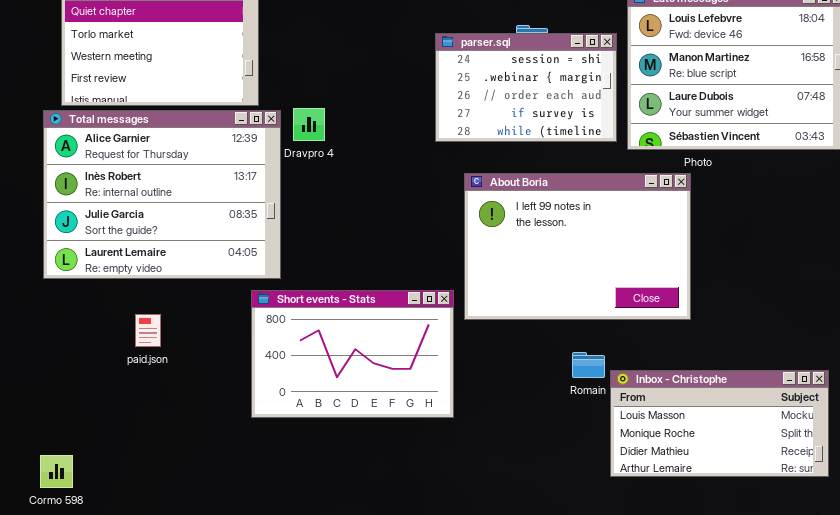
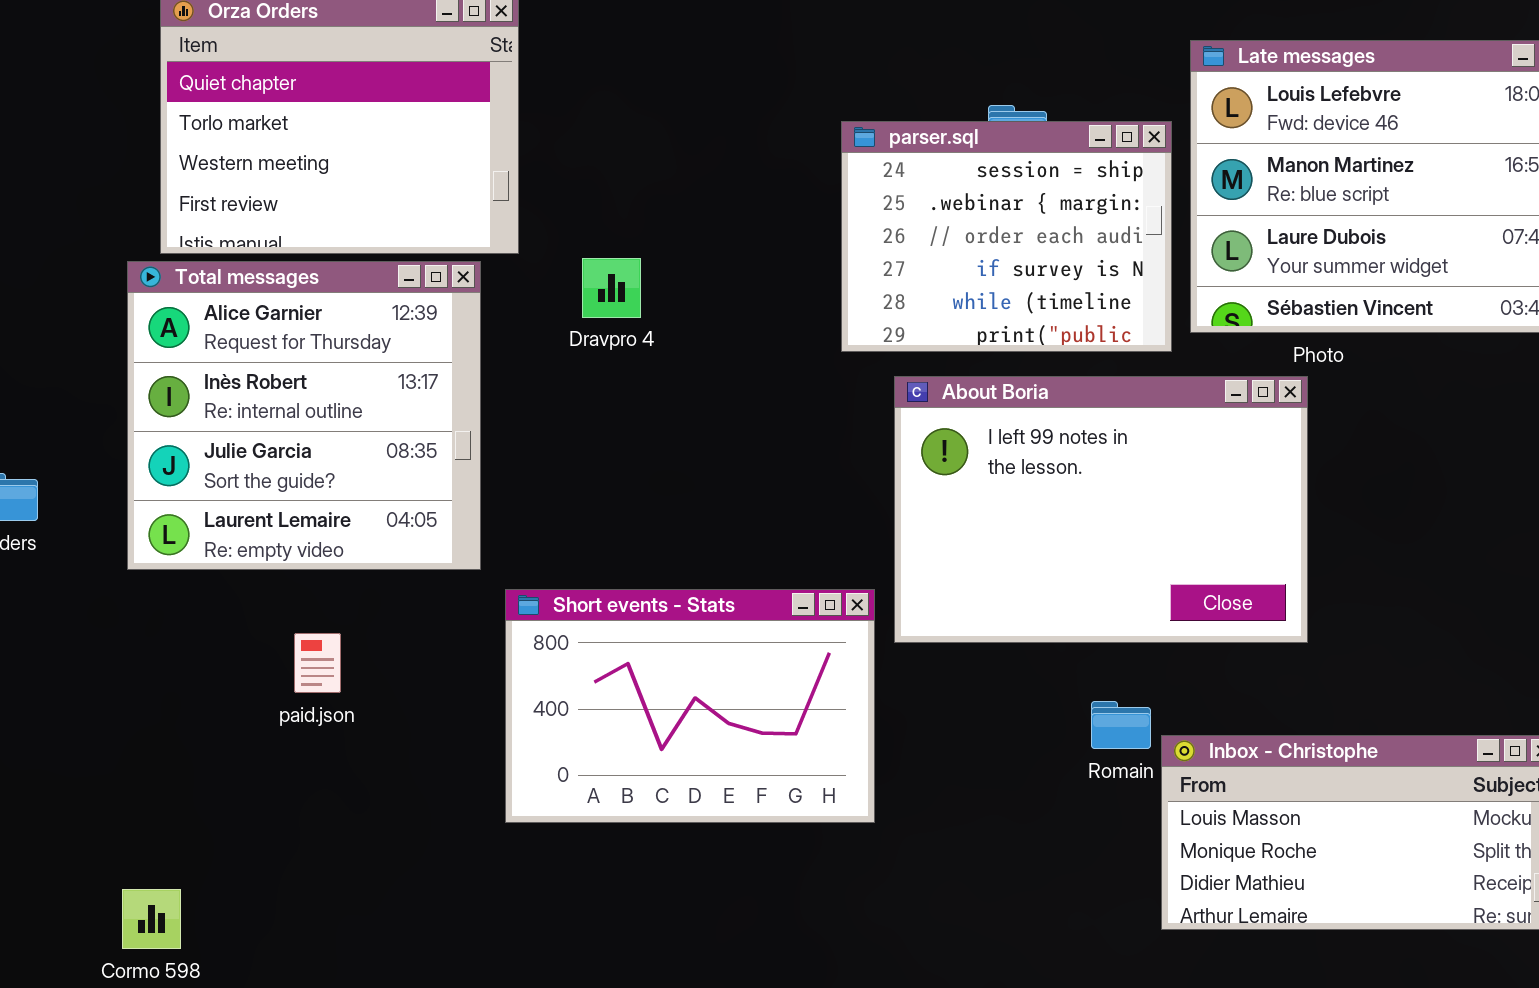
parser.sql: [435,33,617,142] -> [841,121,1172,352], resized
Total messages: [43,110,281,279] -> [127,261,481,570], resized

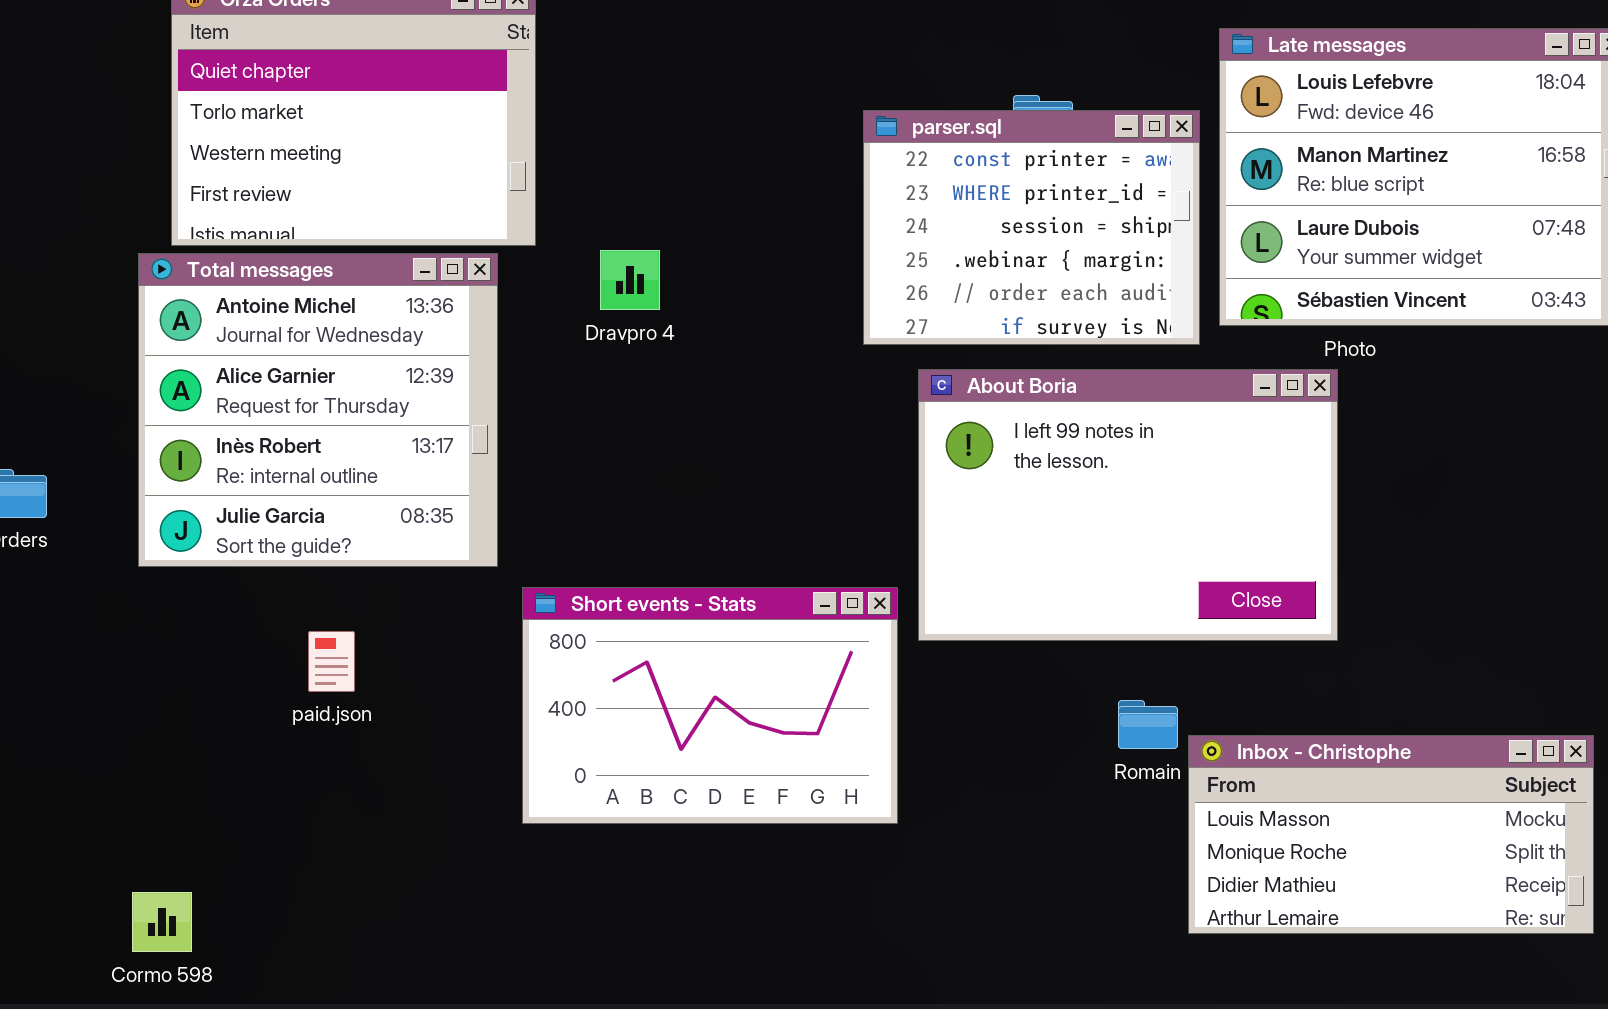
parser.sql: [841,121,1172,352] -> [863,110,1200,345], scrolled up 2 rows
Total messages: [127,261,481,570] -> [138,253,498,567], scrolled up 1 row

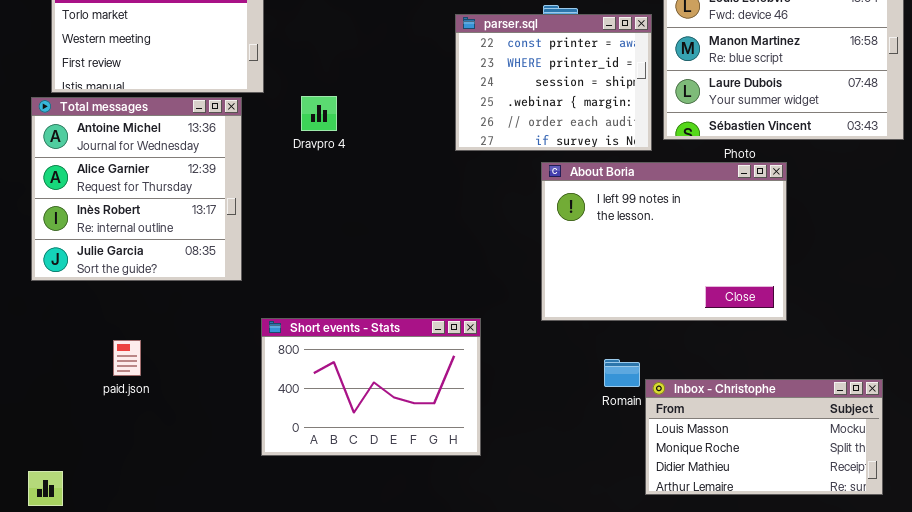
About Boria: [918,369,1338,641] -> [541,162,787,321], moved
Short events - Stats: [522,587,898,824] -> [261,318,481,456], moved
paid.json: [308,631,355,692] -> [113,340,141,376], moved

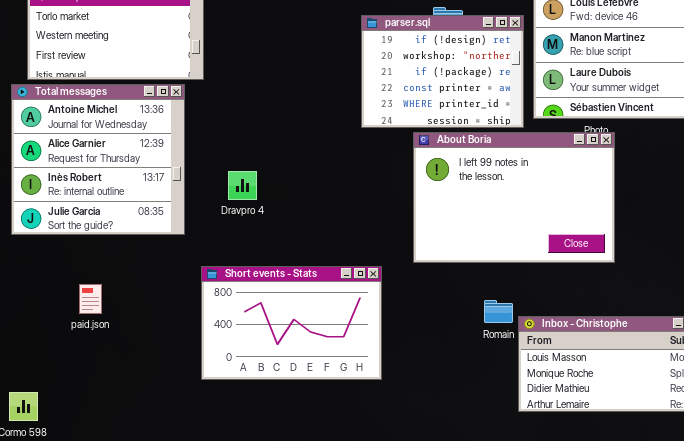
parser.sql: [455,14,652,151] -> [361,15,524,128], scrolled up 3 rows
Dravpro 4: [301,96,337,131] -> [228,171,257,200], moved
About Boria: [541,162,787,321] -> [413,132,615,263], moved

